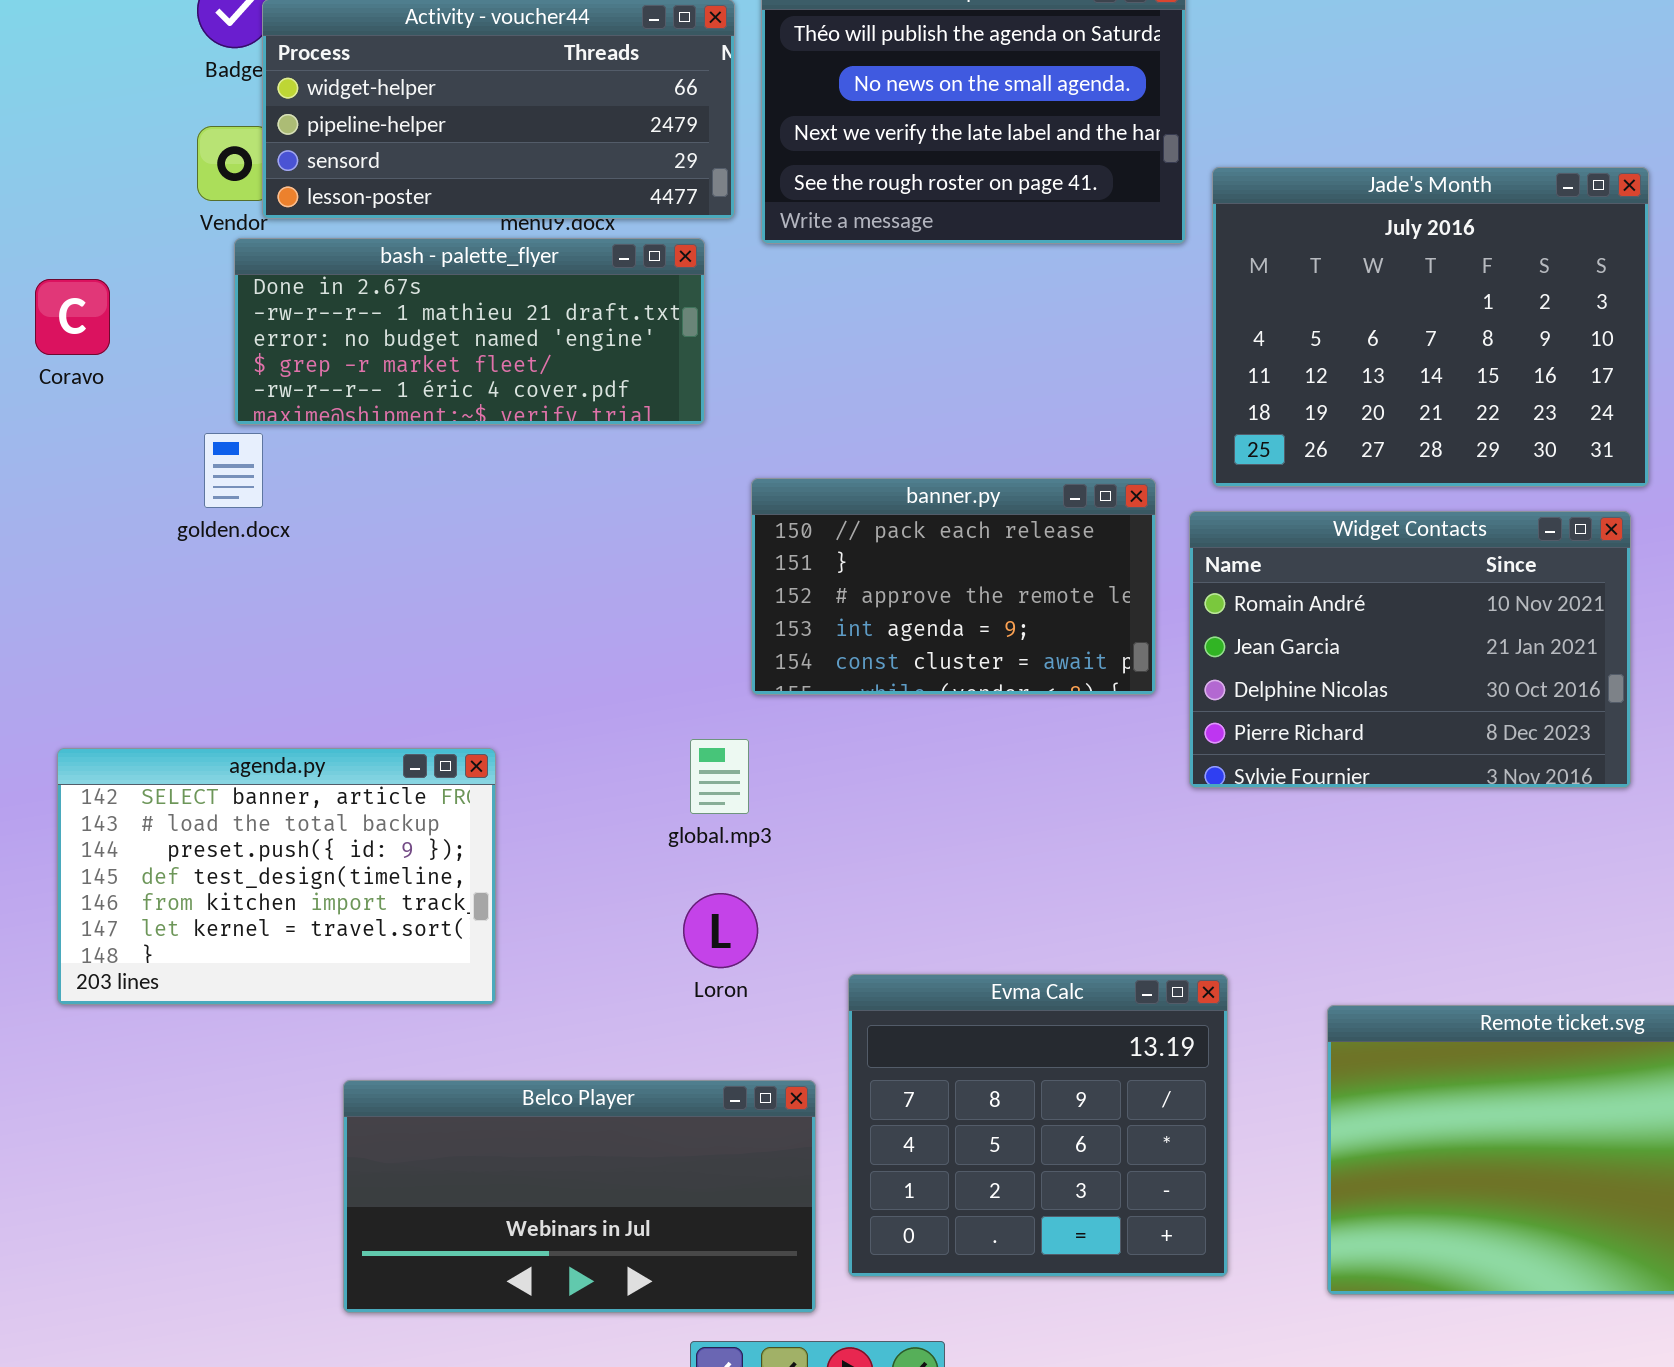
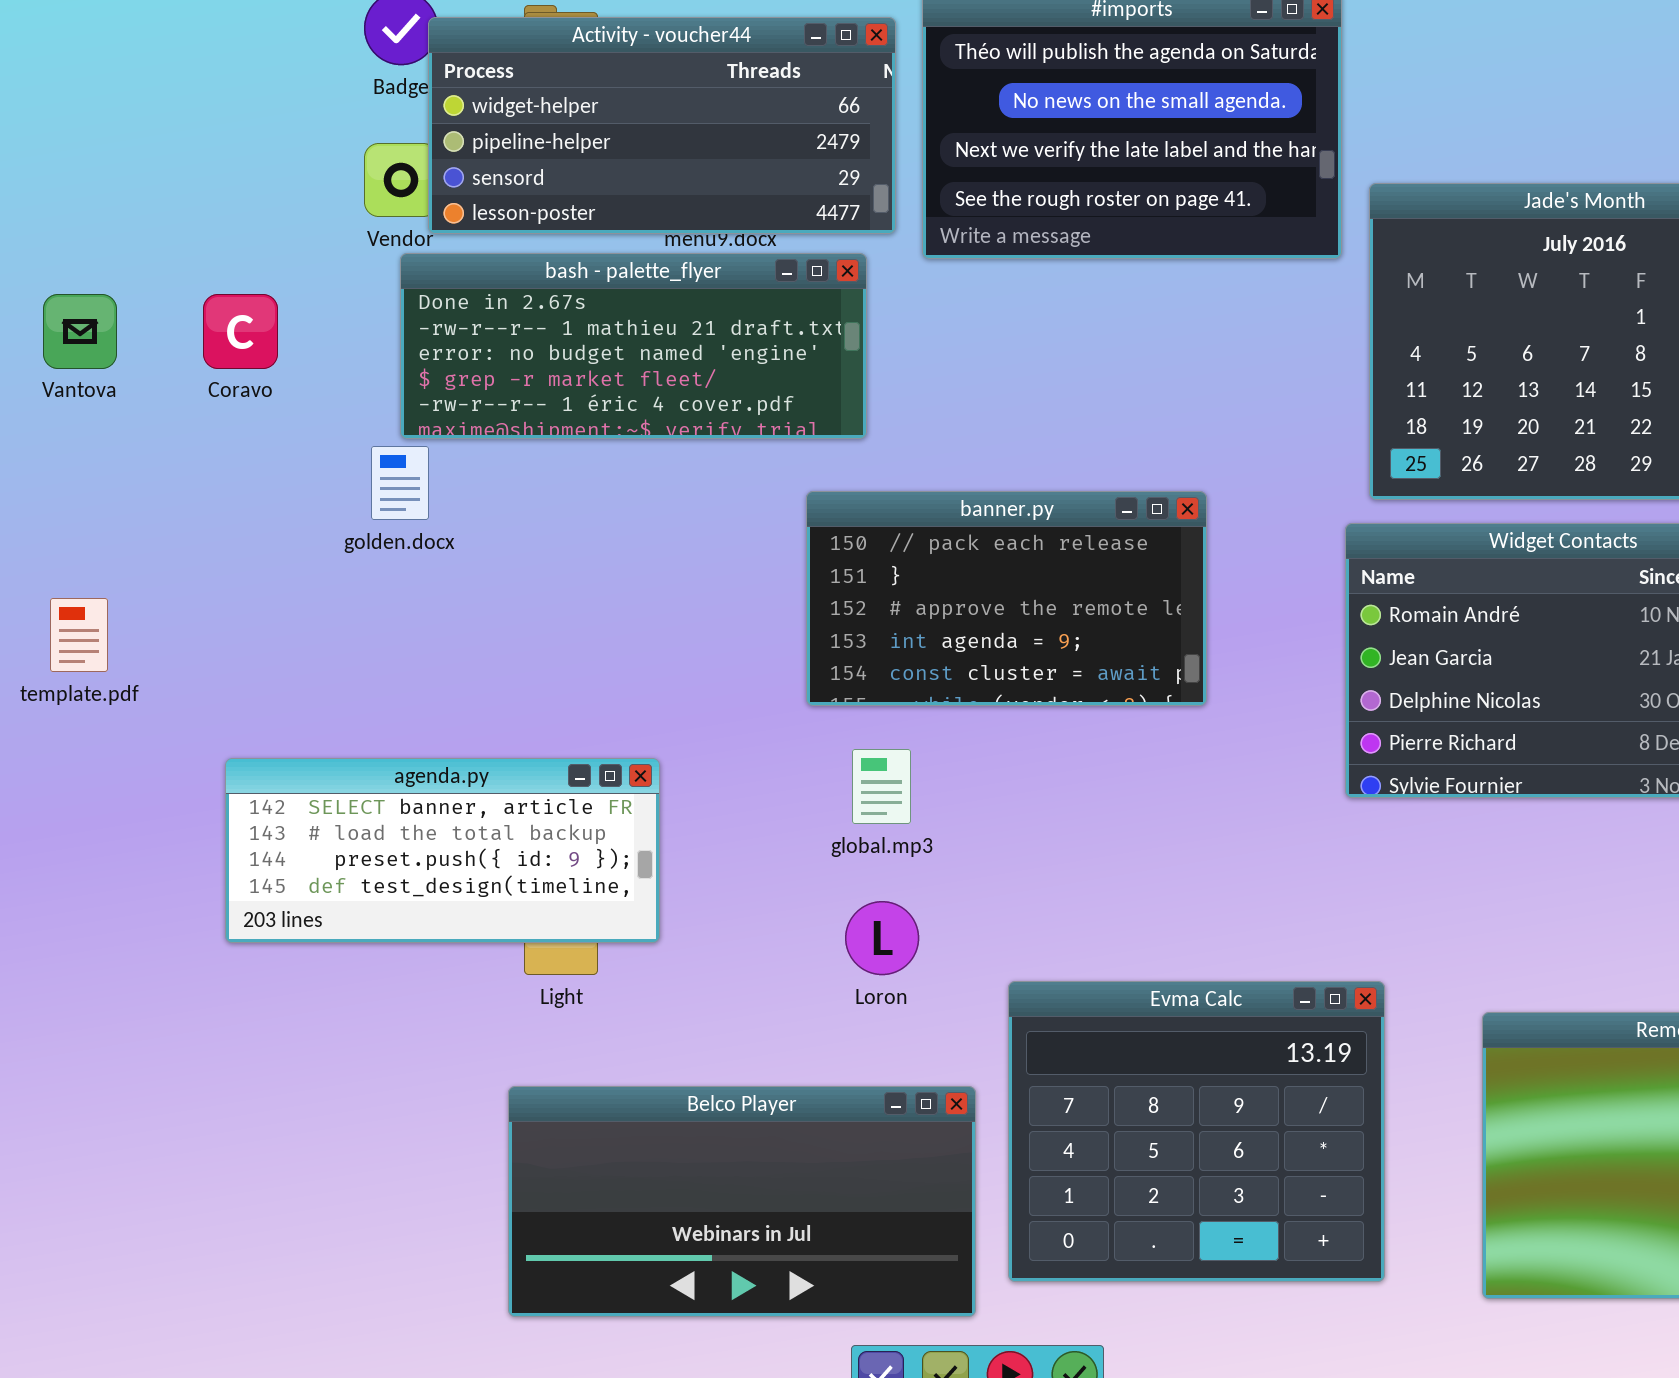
banner.py: [751,478,1156,695] -> [806,491,1207,706], moved
agenda.py: [57,748,496,1005] -> [225,758,660,943], resized

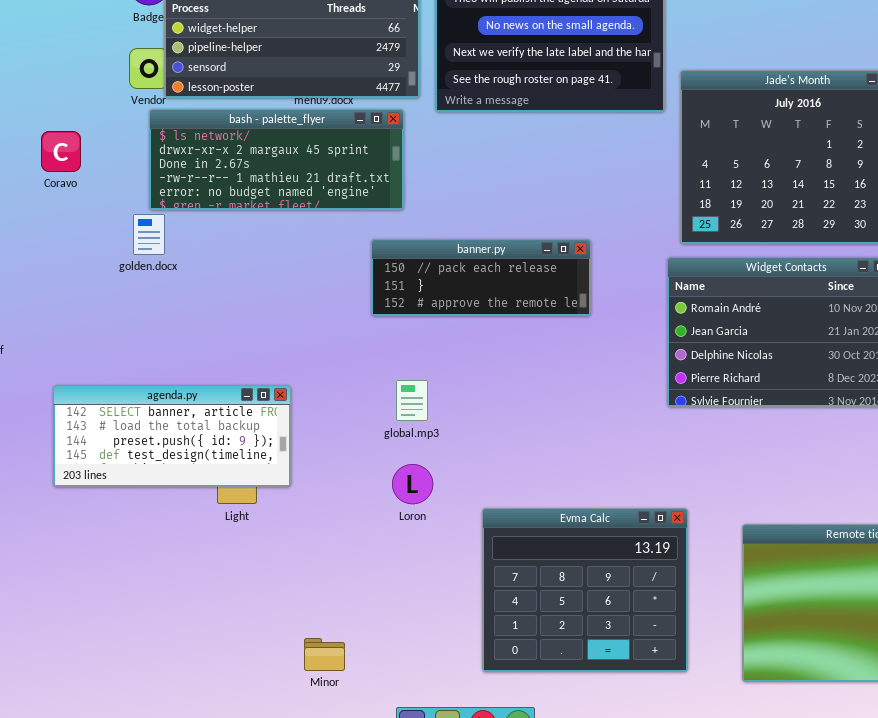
bash - palette_flyer: [400,253,867,439] -> [149,109,404,210], scrolled up 2 rows
banner.py: [806,491,1207,706] -> [371,239,591,316], resized
Belco Player: [508,1086,976,1317] -> none, closed

